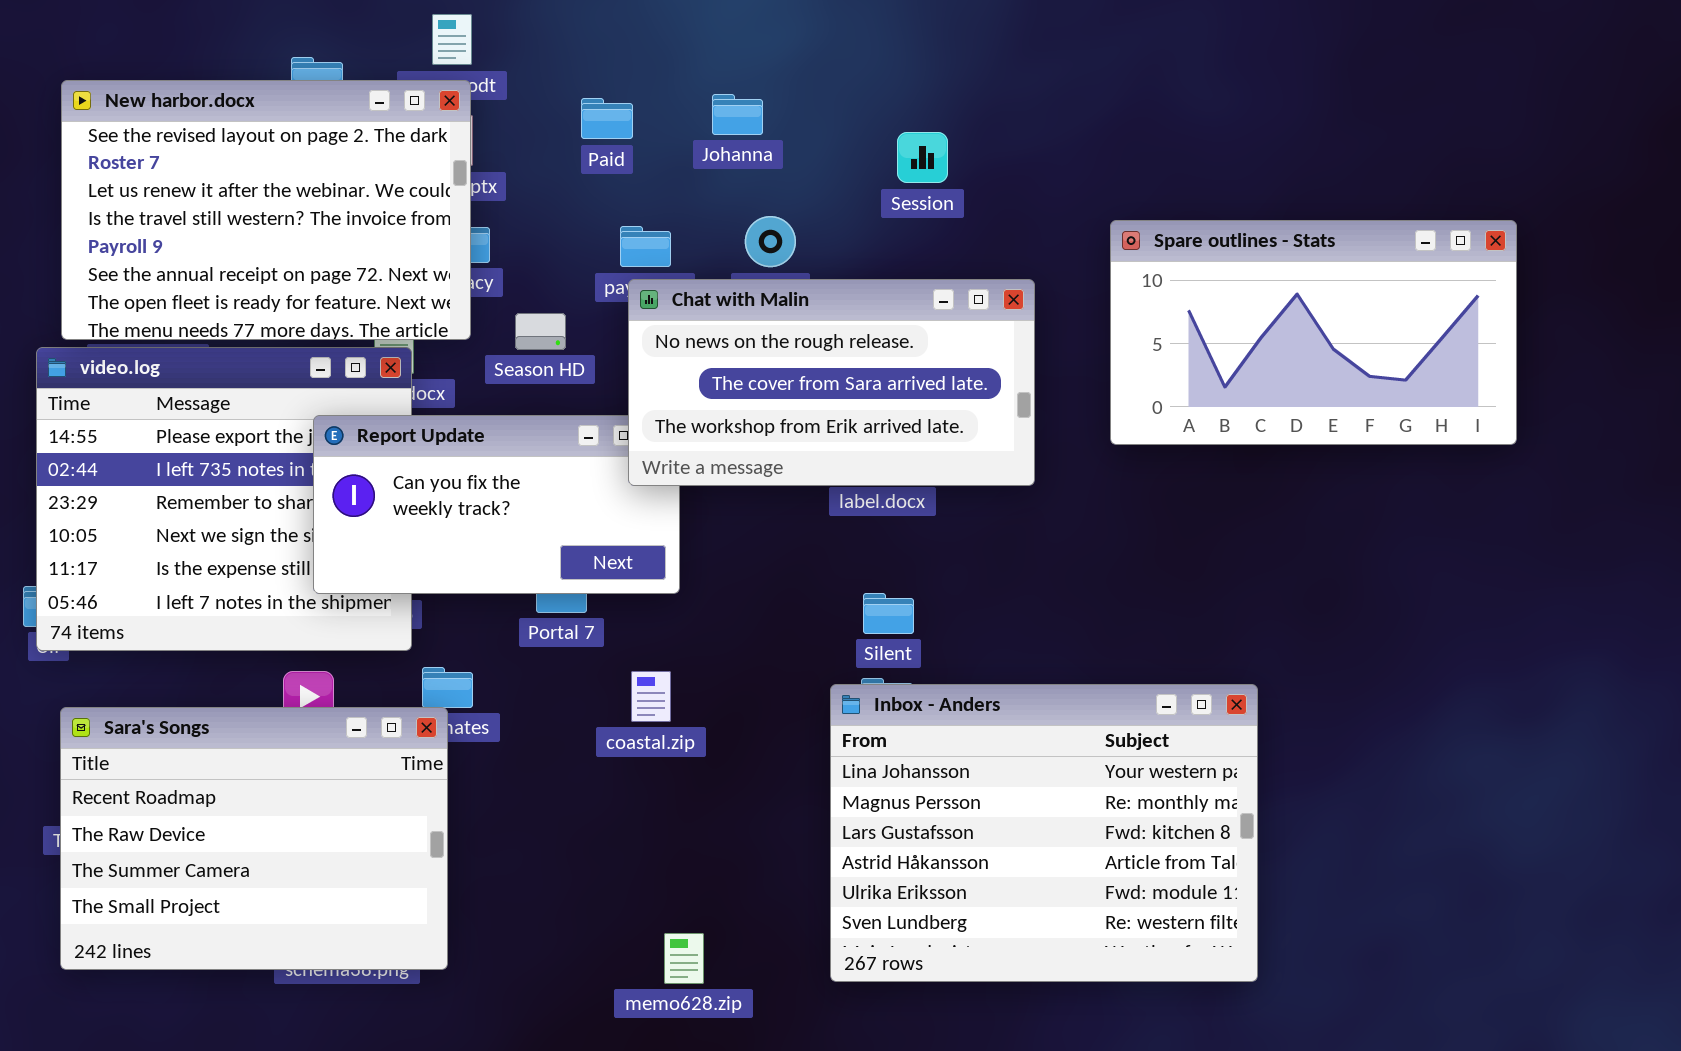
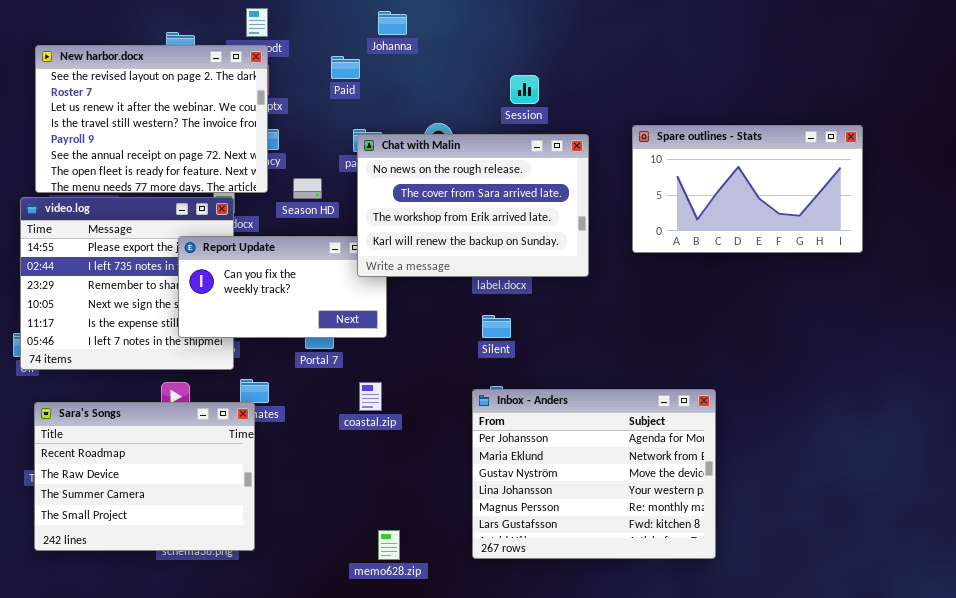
Johanna: [712,94,763,135] -> [378,11,407,35], moved
Chat with Malin: [628,279,1035,486] -> [357,134,589,277], resized
Silent: [863,593,914,634] -> [482,315,511,338], moved
Inbox - Anders: [830,684,1258,982] -> [472,389,716,559], scrolled up 3 rows

